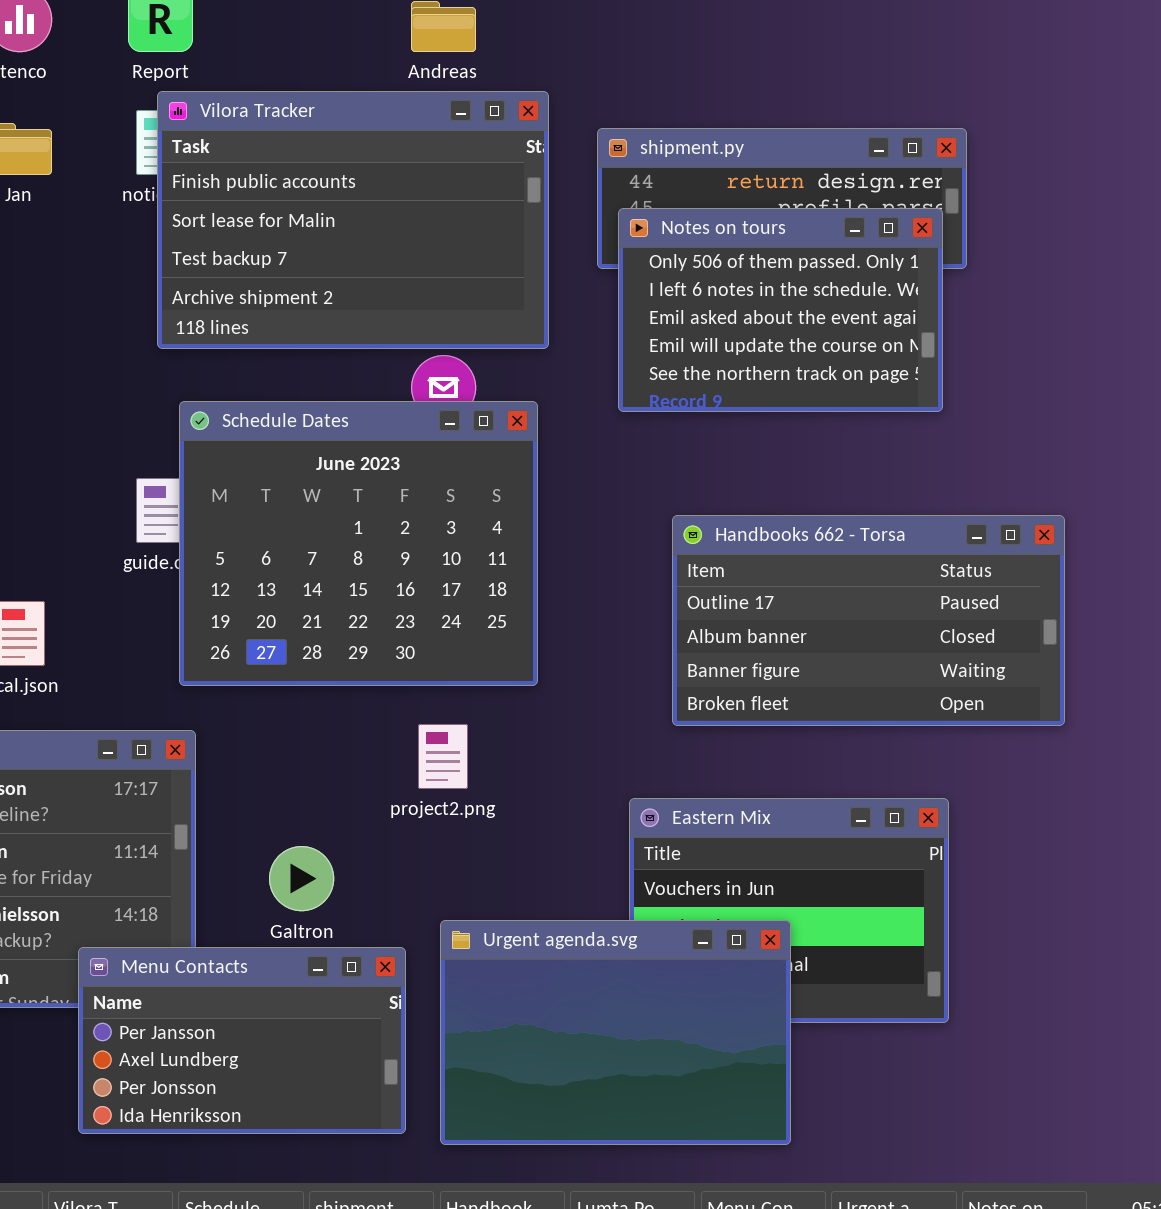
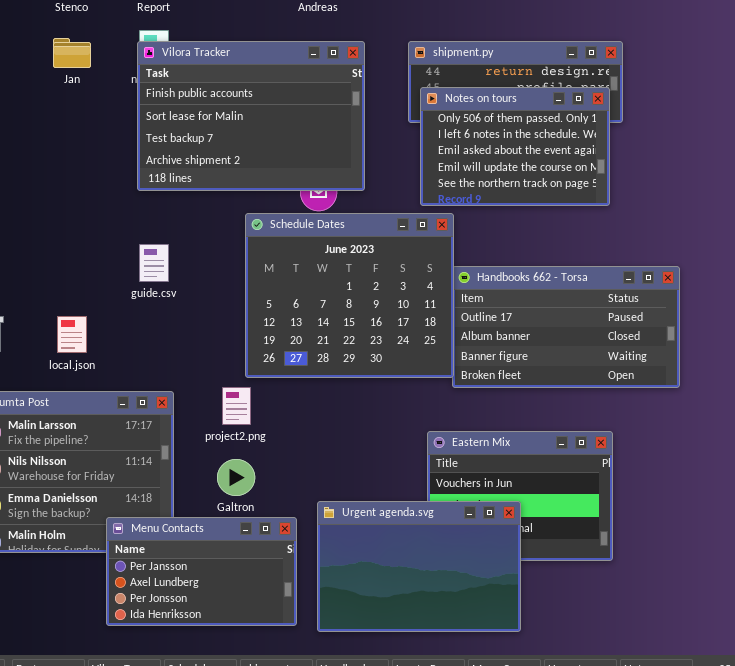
Vilora Tracker: [157,91,549,349] -> [137,41,365,191], moved
Schedule Dates: [179,401,538,686] -> [245,213,454,378], moved
project2.png: [418,724,468,789] -> [222,387,251,425], moved

